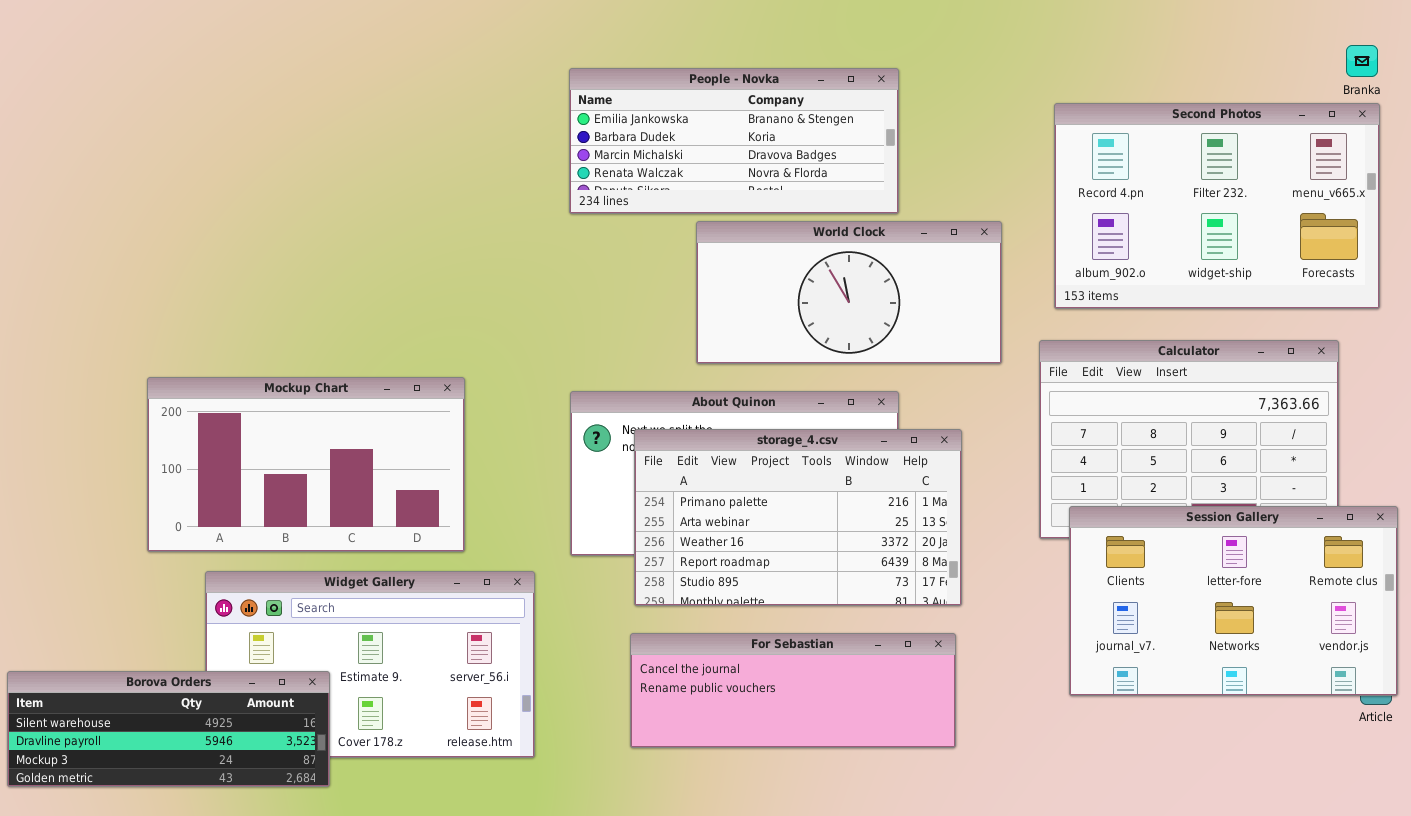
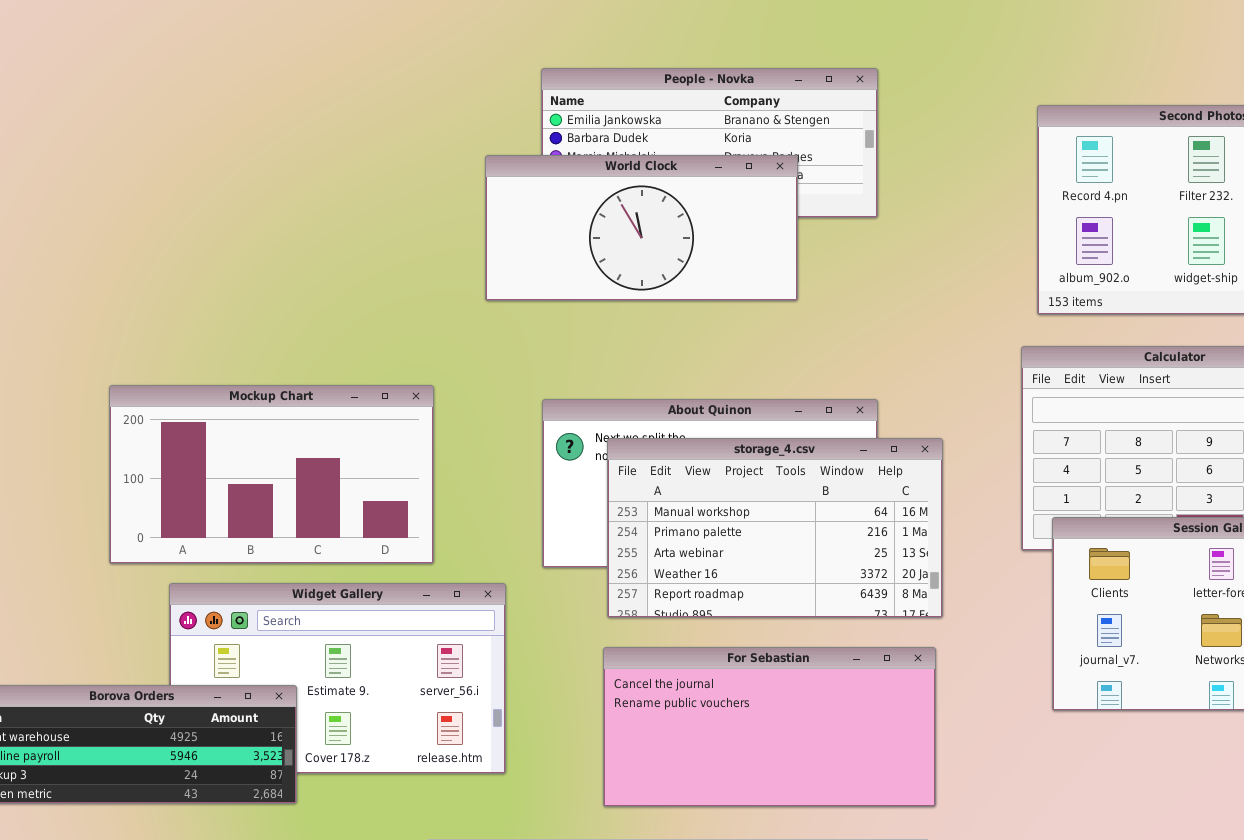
World Clock: [696,221,1002,364] -> [485,155,798,301], moved
storage_4.csv: [634,429,962,606] -> [607,438,943,618], scrolled up 1 row
For Sebastian: [630,633,956,748] -> [603,647,936,807], resized

